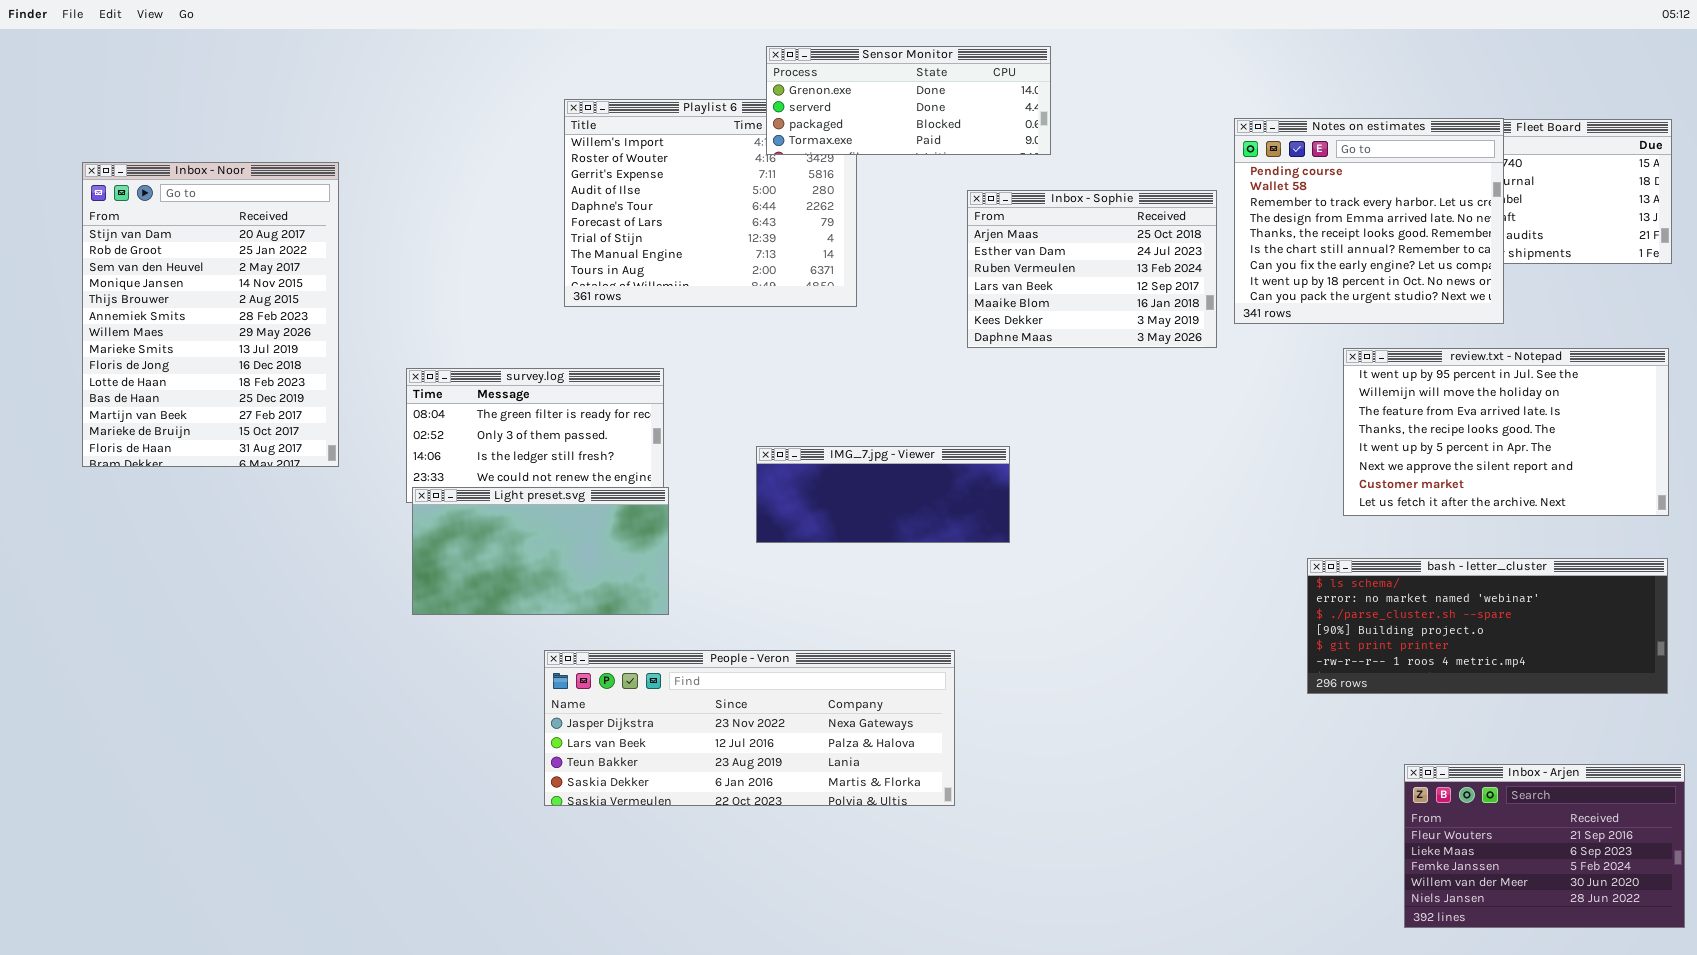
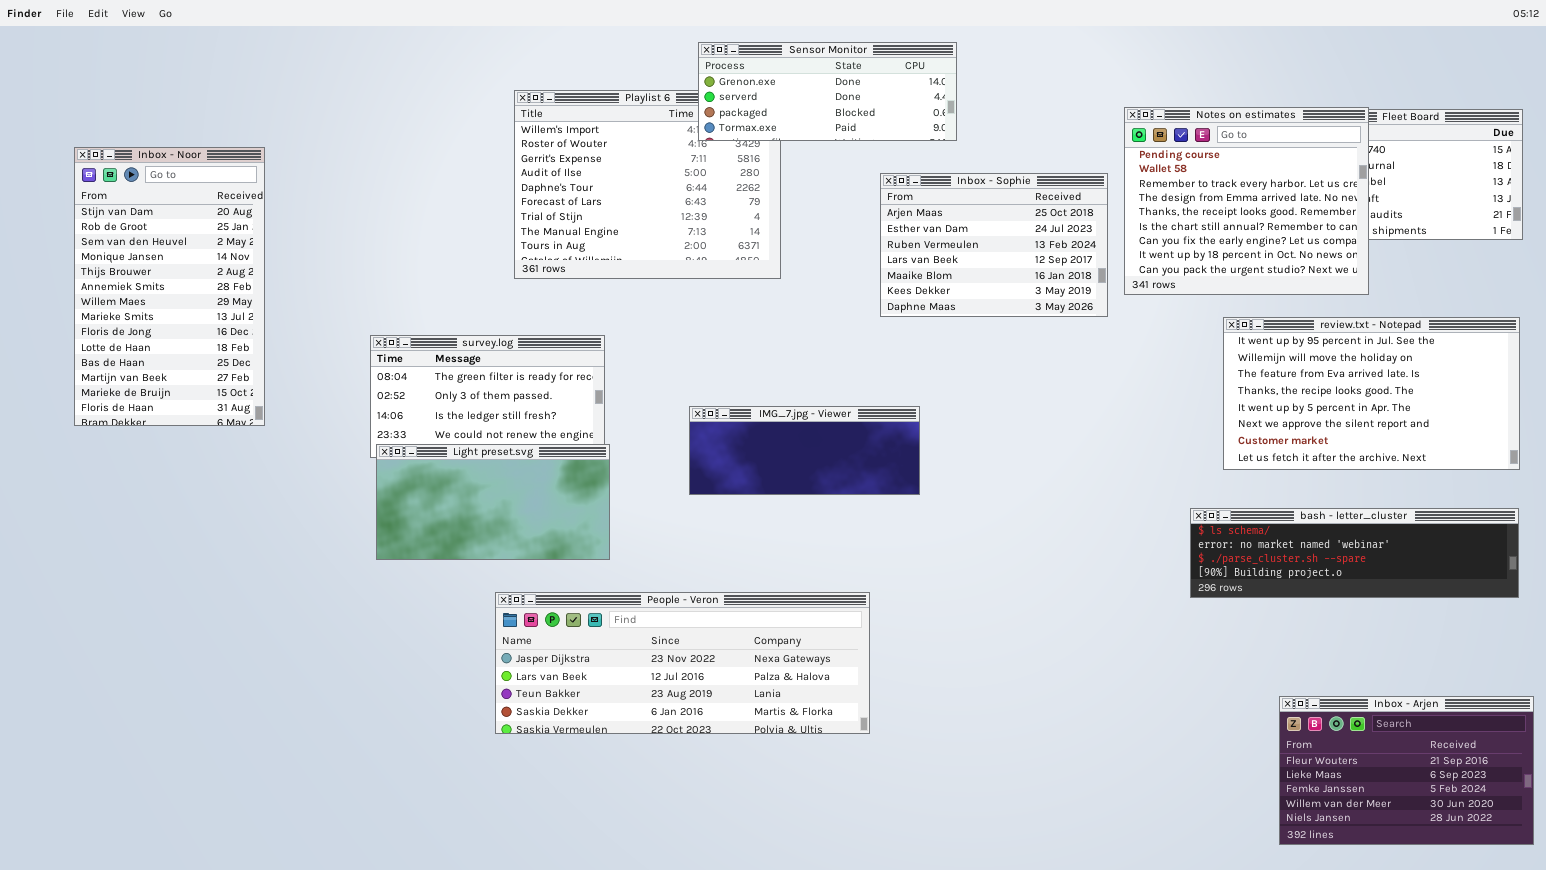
Inbox - Noor: [82,162,339,467] -> [74,147,265,426], resized
bash - letter_cluster: [1307,558,1668,694] -> [1190,508,1519,598], resized

